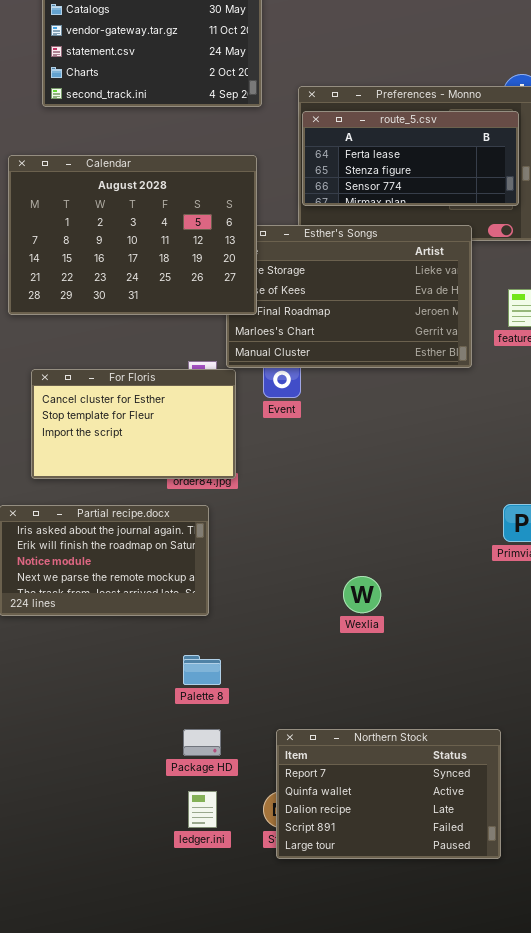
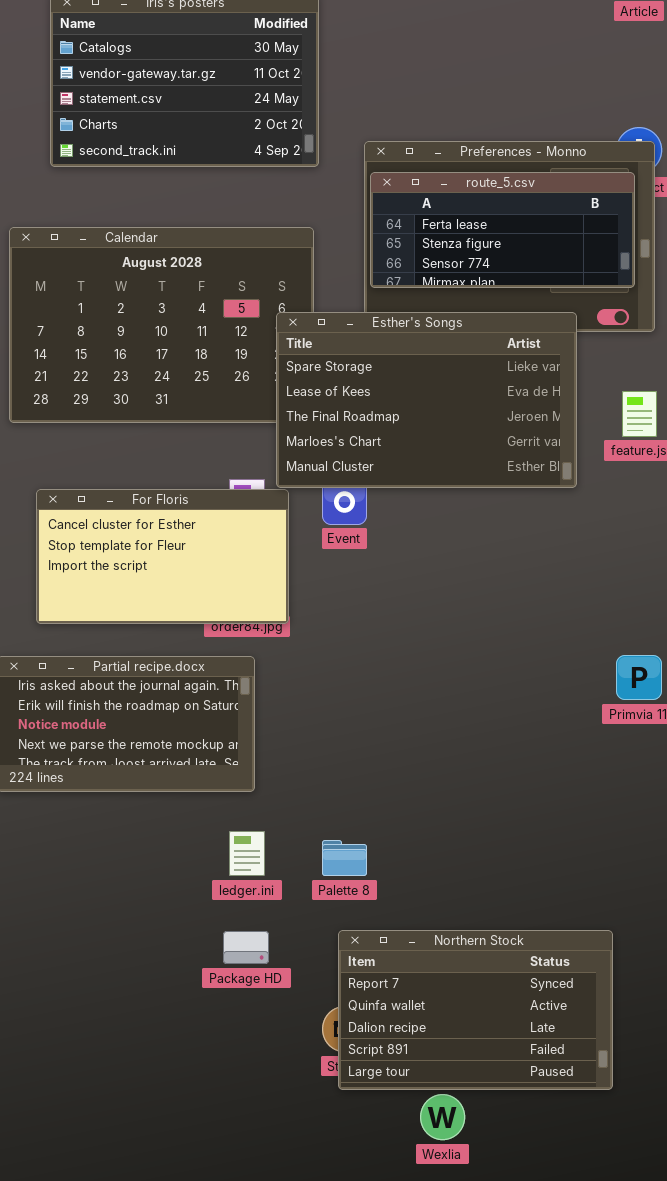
Esther's Songs: [226,225,472,368] -> [276,312,577,488], raised
Wexlia: [343,576,381,613] -> [420,1094,465,1140], moved
Palette 8: [183,655,221,685] -> [322,840,367,876], moved
ledger.ini: [188,791,217,828] -> [229,831,265,876], moved

